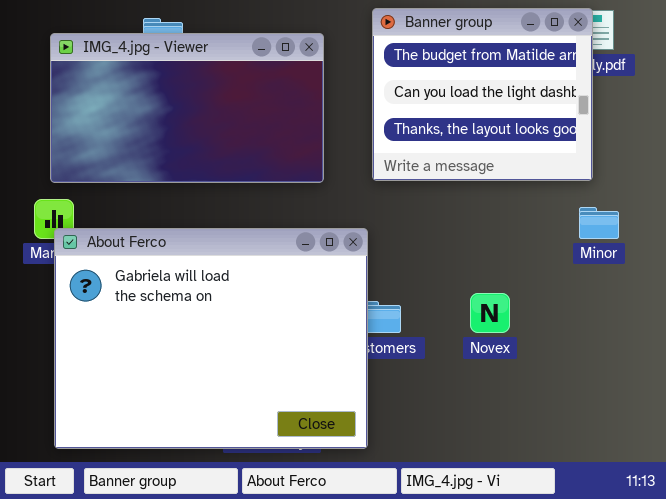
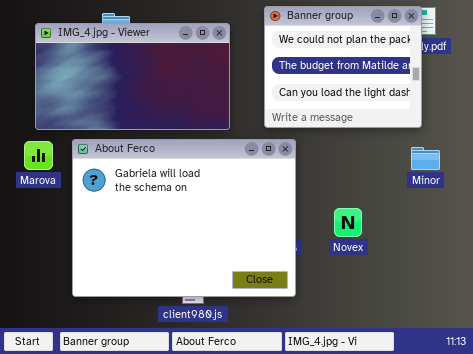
Banner group: [372,8,593,181] -> [264,6,422,128], scrolled up 1 row
About Ferco: [54,228,368,449] -> [72,139,296,297], moved

